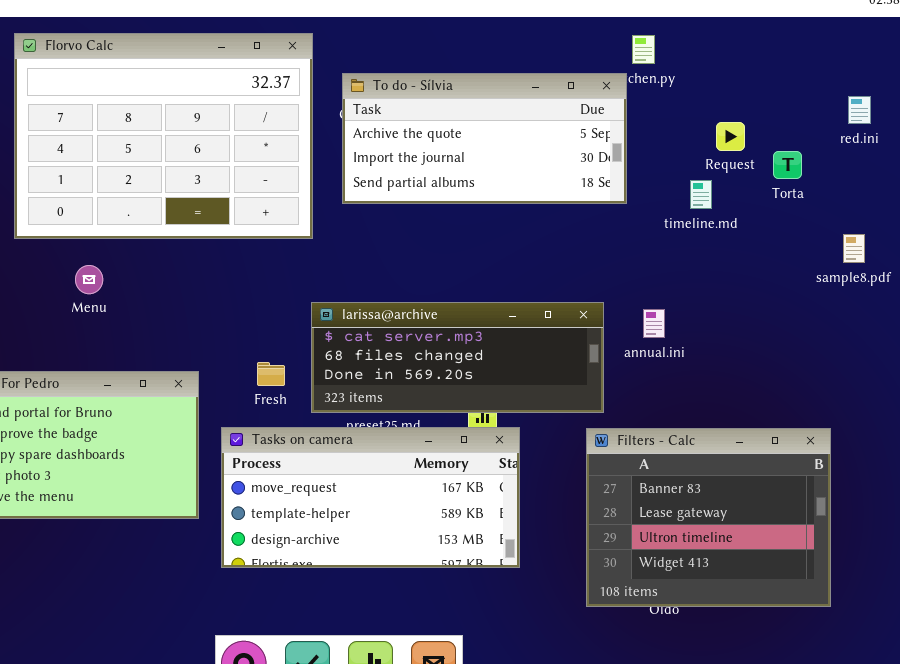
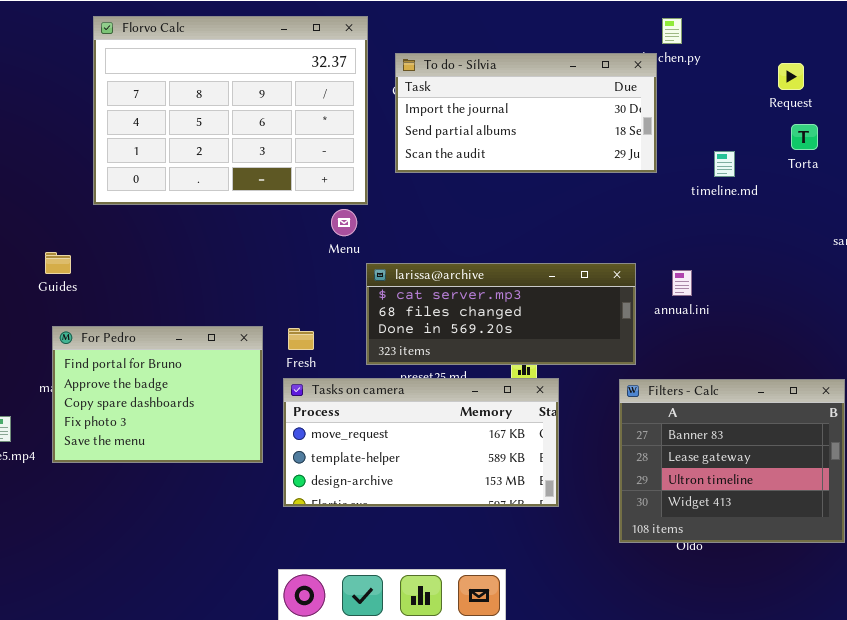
To do - Sílvia: [342,73,627,204] -> [395,53,657,173], scrolled down 1 row
Request: [716,122,745,151] -> [778,63,804,90], moved
Menu: [75,265,103,294] -> [331,209,357,236], moved
Fresh: [257,362,285,386] -> [288,328,314,350], moved

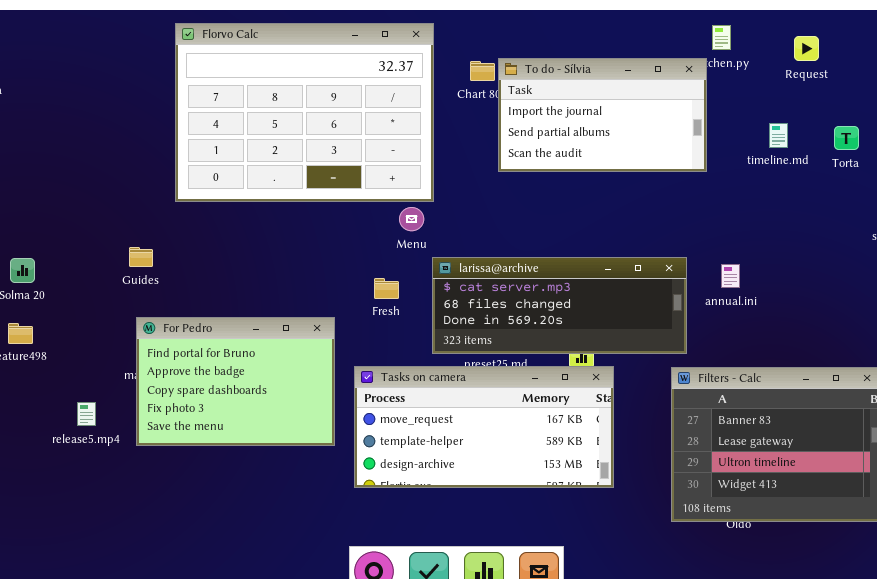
To do - Sílvia: [395,53,657,173] -> [498,58,707,172], resized
Request: [778,63,804,90] -> [794,36,819,61], moved
timeline.md: [714,151,735,177] -> [769,123,788,148], moved
Fresh: [288,328,314,350] -> [374,278,399,299], moved

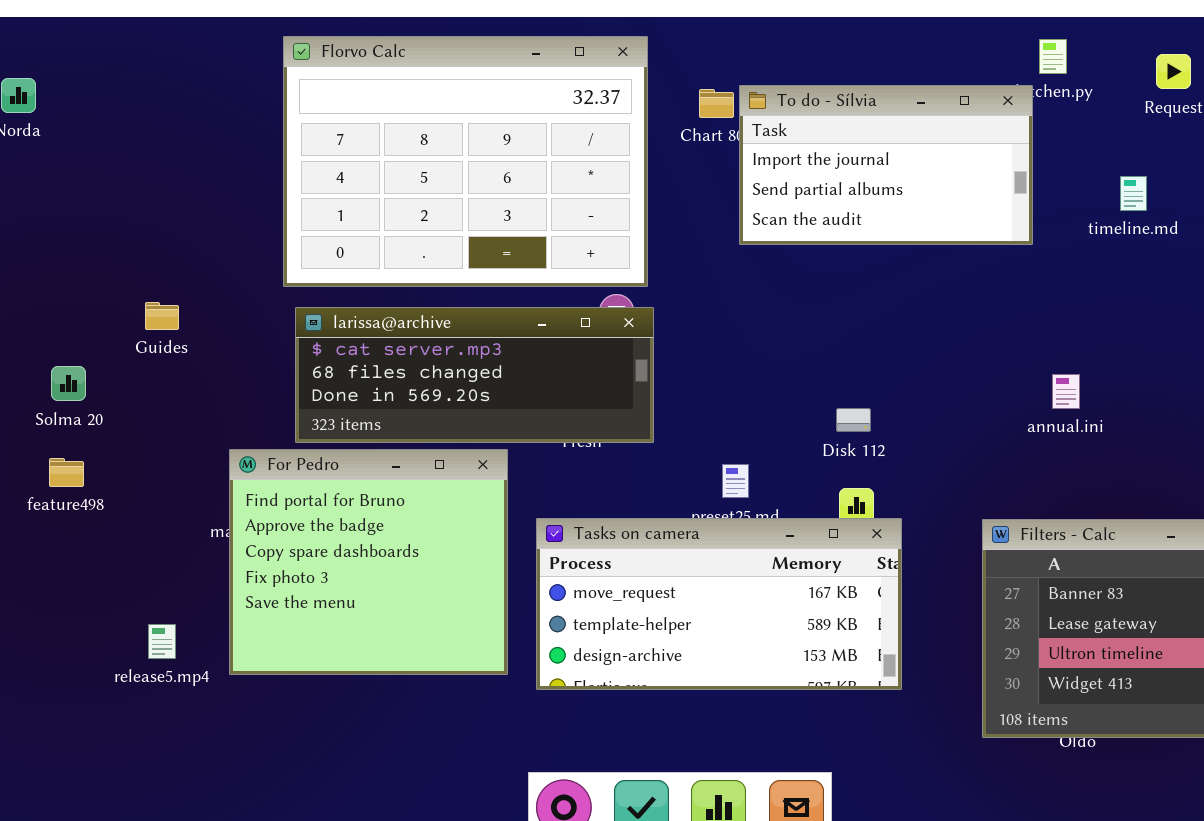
Guides: [129,247,153,267] -> [145,302,179,330], moved
larissa@archive: [432,257,687,354] -> [295,307,654,443], moved
For Pedro: [136,317,335,446] -> [229,449,508,675], resized
release5.mp4: [77,402,96,426] -> [148,624,176,659], moved

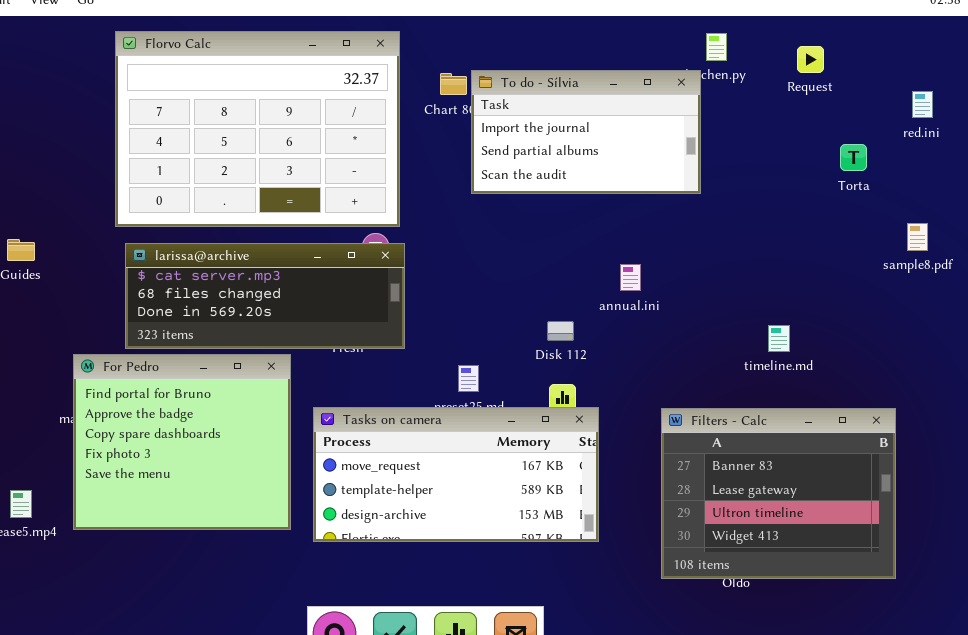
timeline.md: [1120,176,1147,211] -> [768,325,790,352], moved
annual.ini: [1052,374,1080,409] -> [620,264,641,291], moved

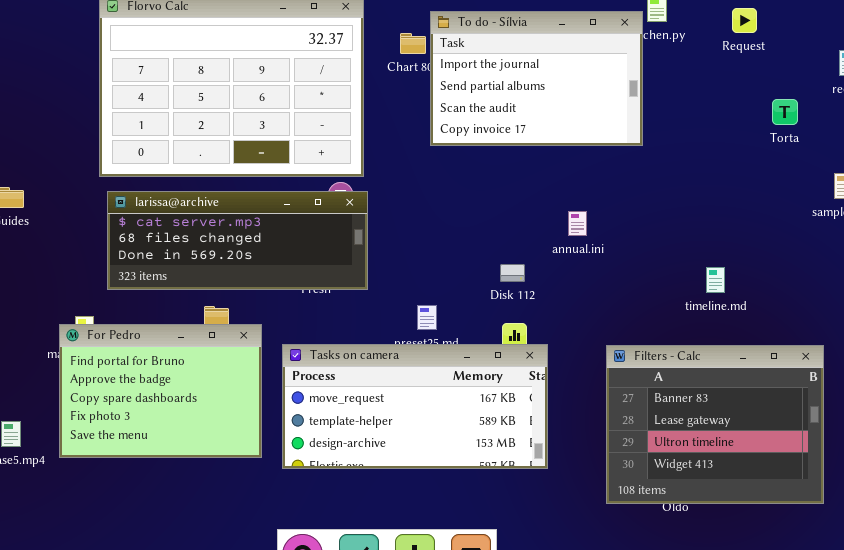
To do - Sílvia: [471,70,701,194] -> [430,11,643,146], resized
For Pedro: [73,354,291,530] -> [59,324,262,458], resized

